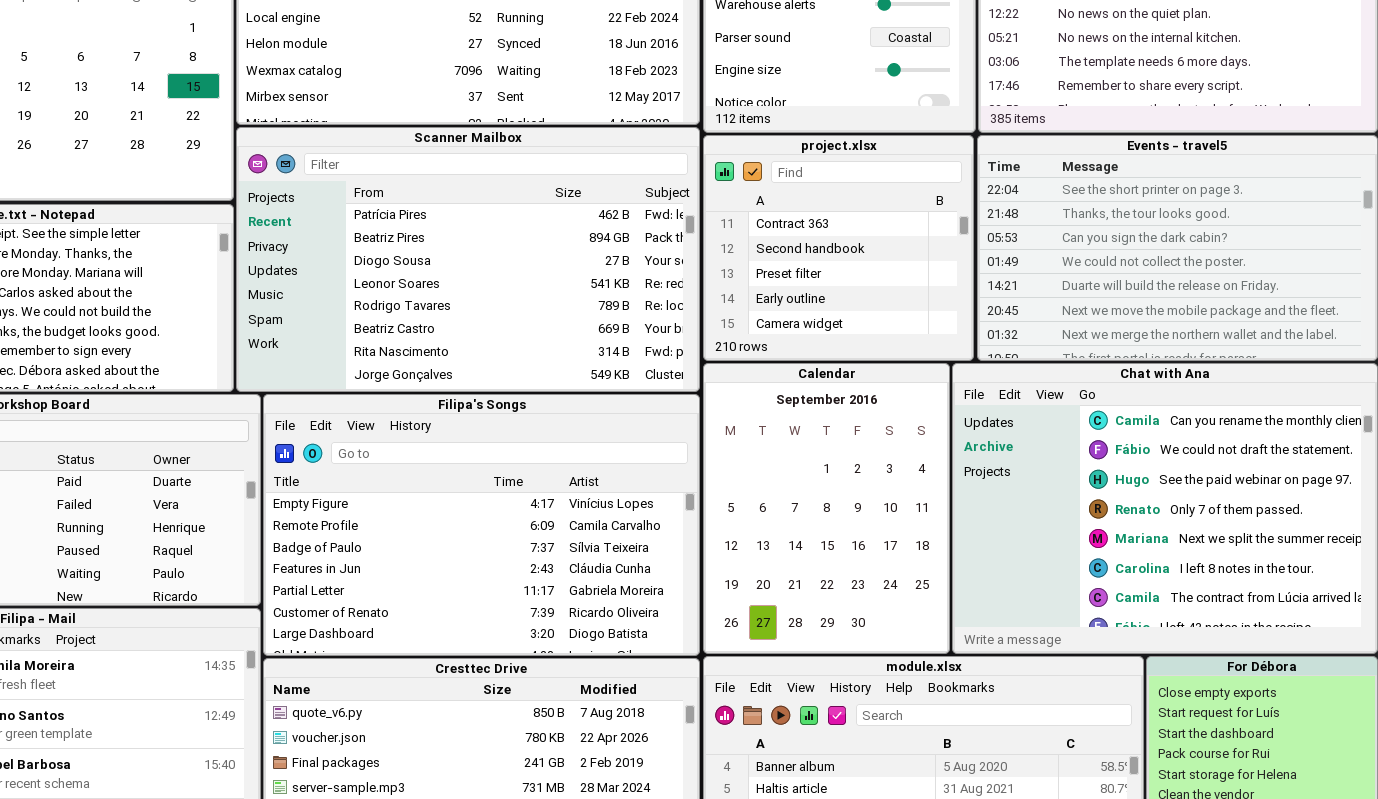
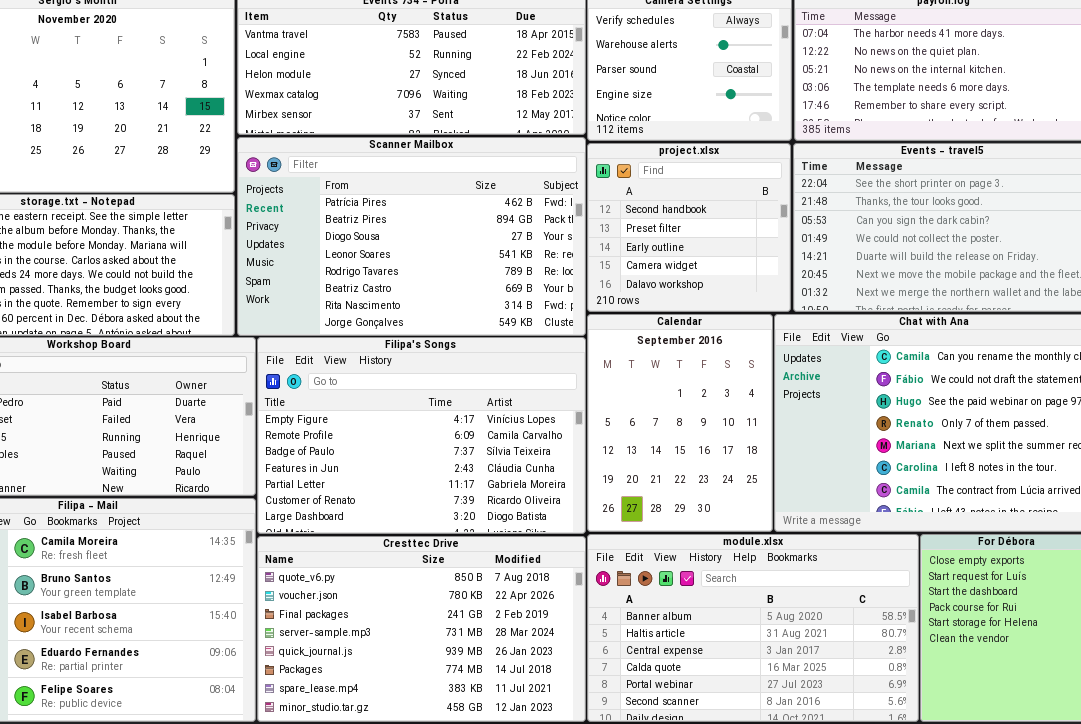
project.xlsx: [703,135,974,361] -> [587,143,791,312], scrolled down 1 row

